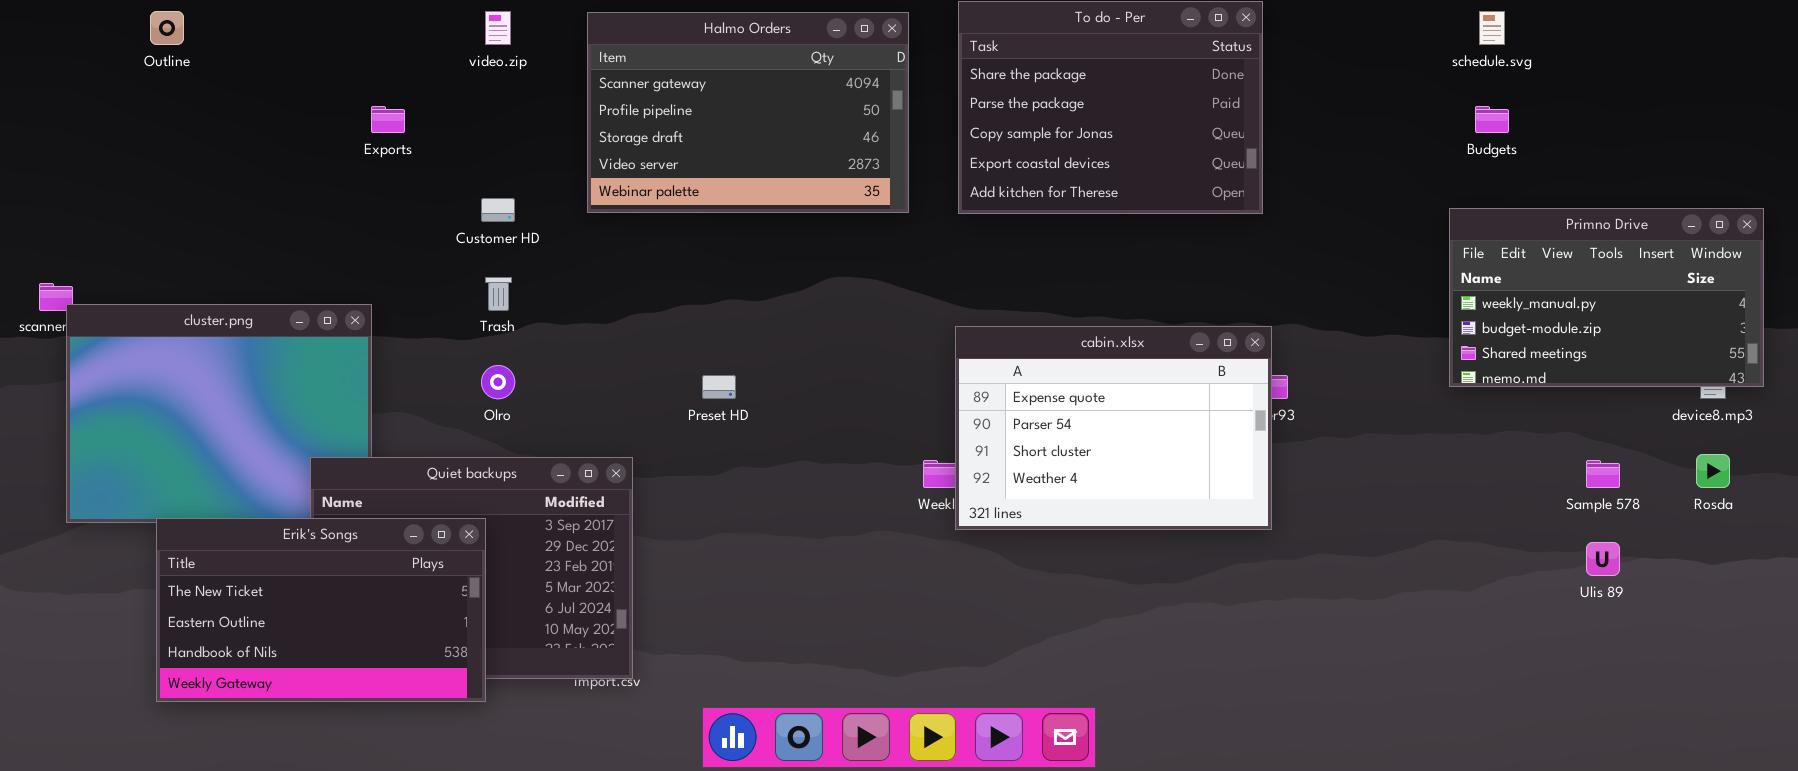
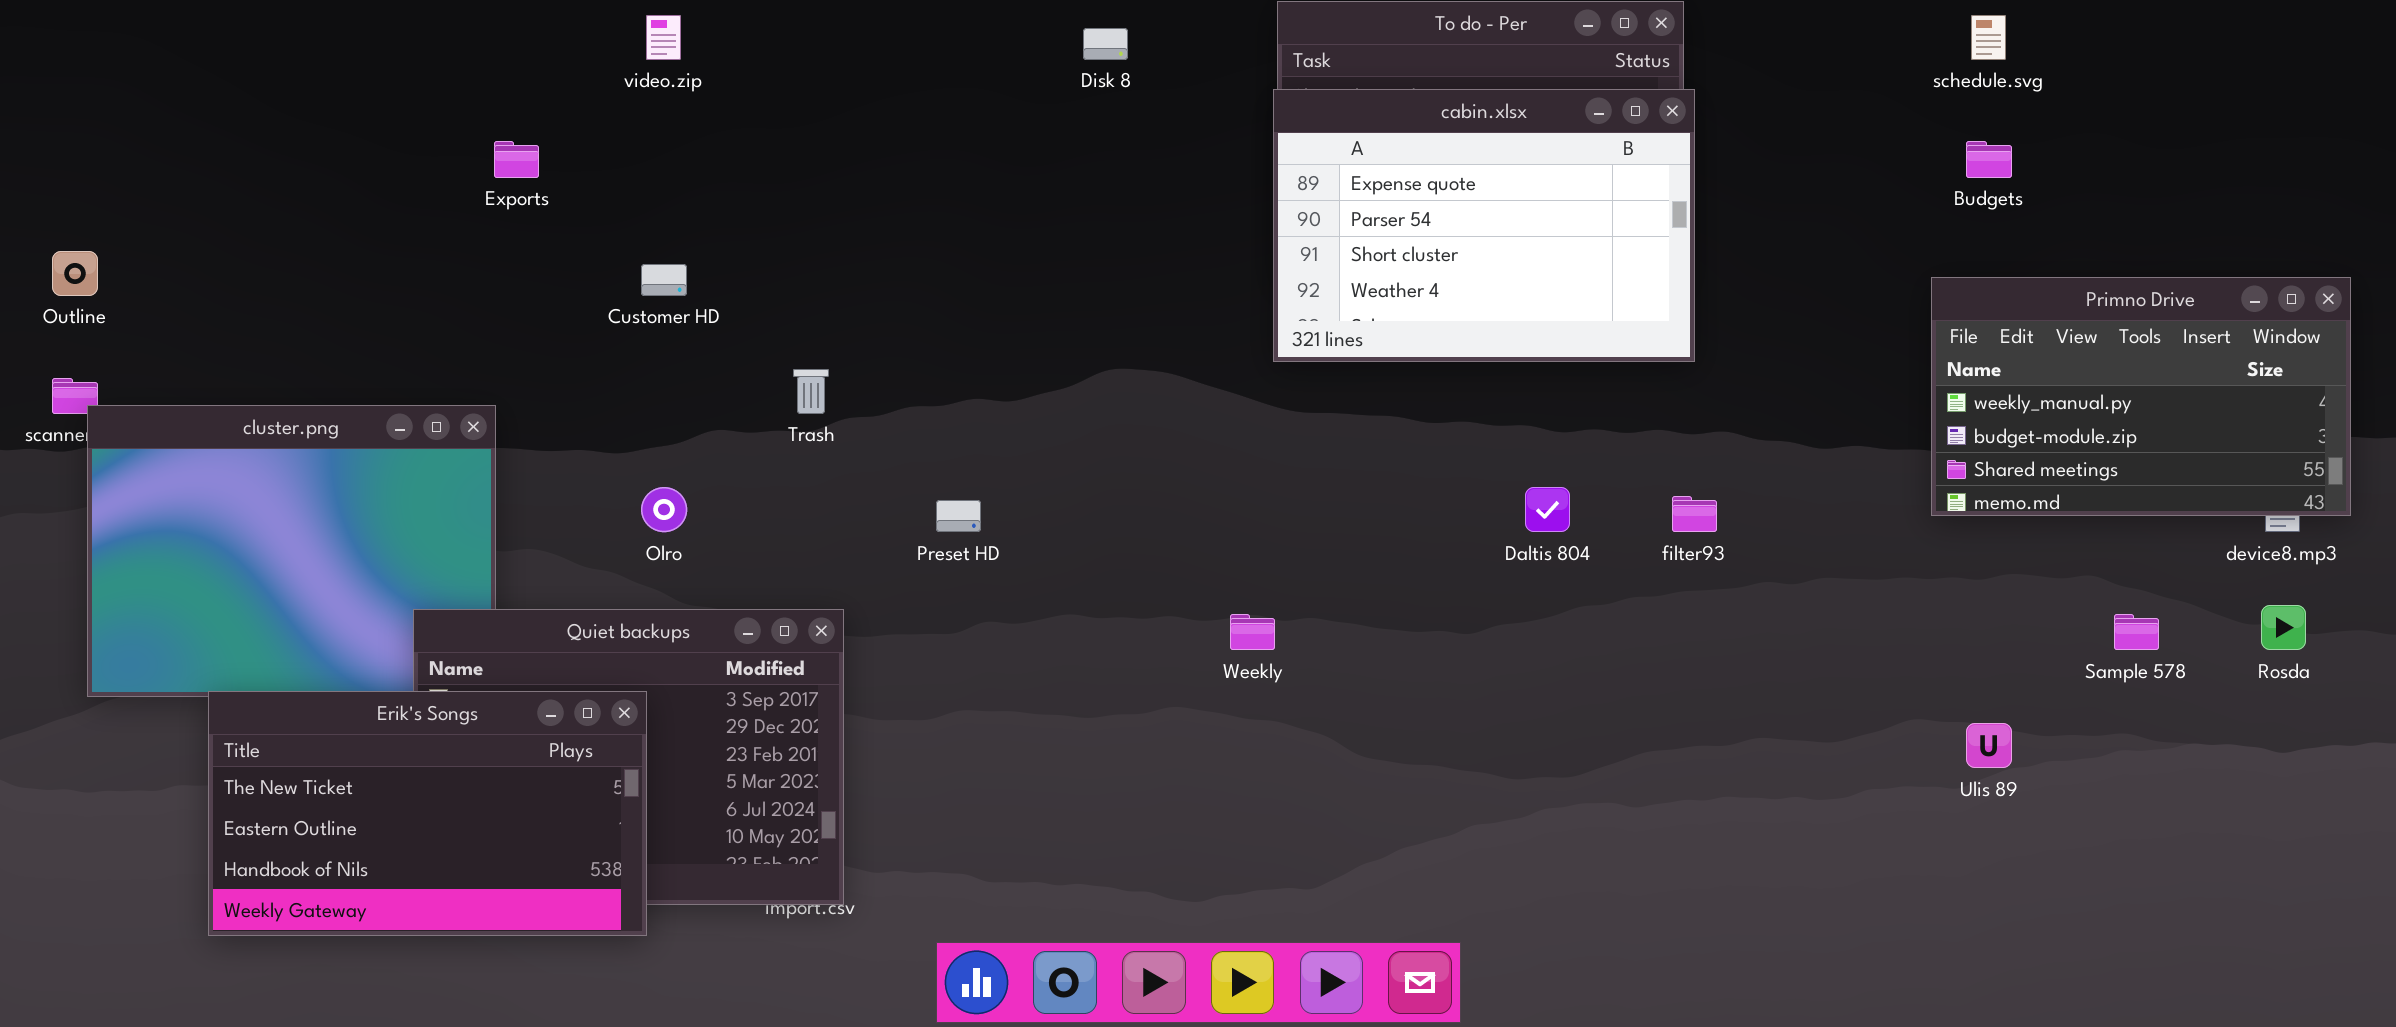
Outline: [150,11,184,45] -> [52,251,98,296], moved
Halmo Orders: [587,12,909,213] -> none, closed
Trash: [485,277,512,311] -> [793,369,829,414], moved
cabin.xlsx: [955,326,1272,530] -> [1273,89,1695,362], moved
Ulis 89: [1586,542,1620,576] -> [1966,723,2012,768], moved

